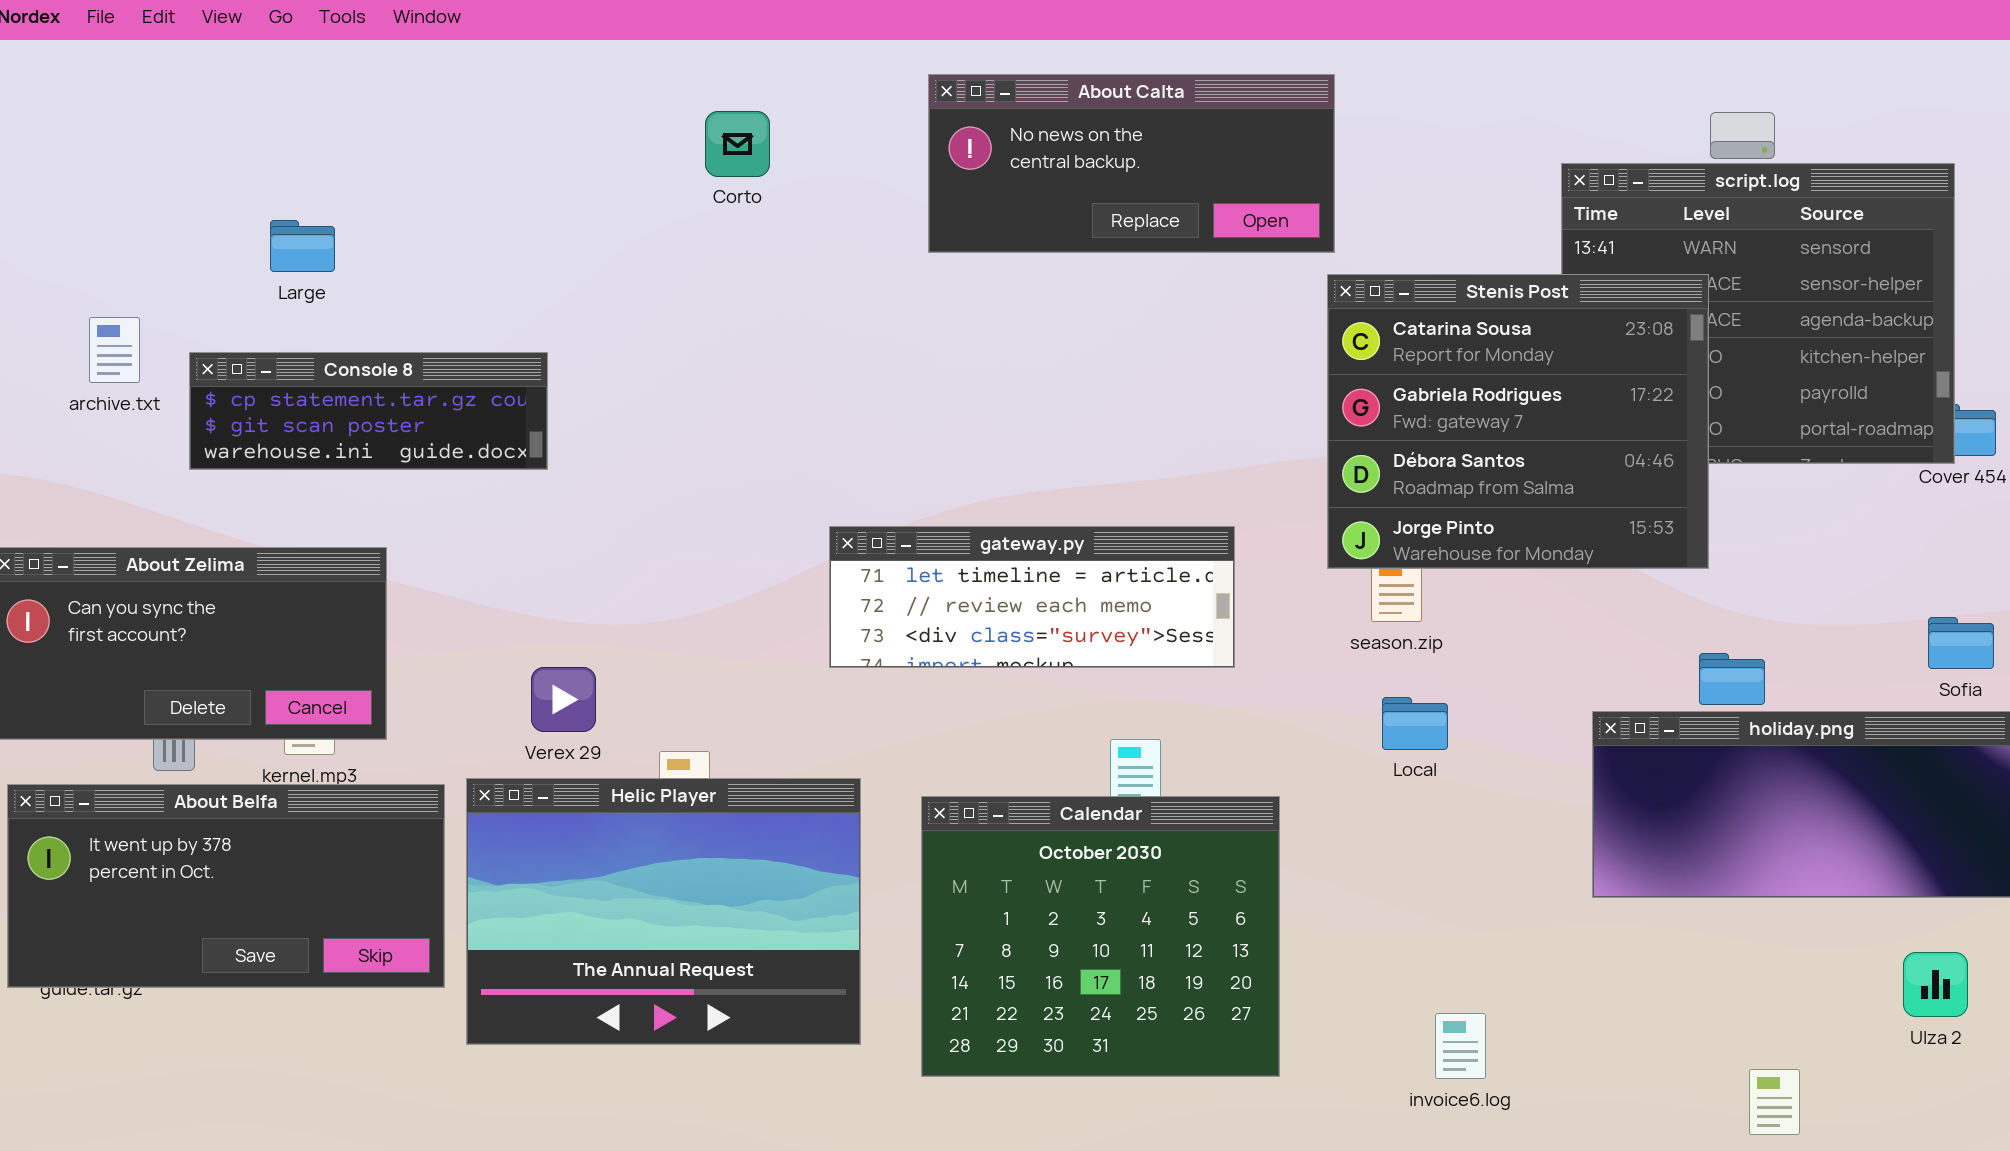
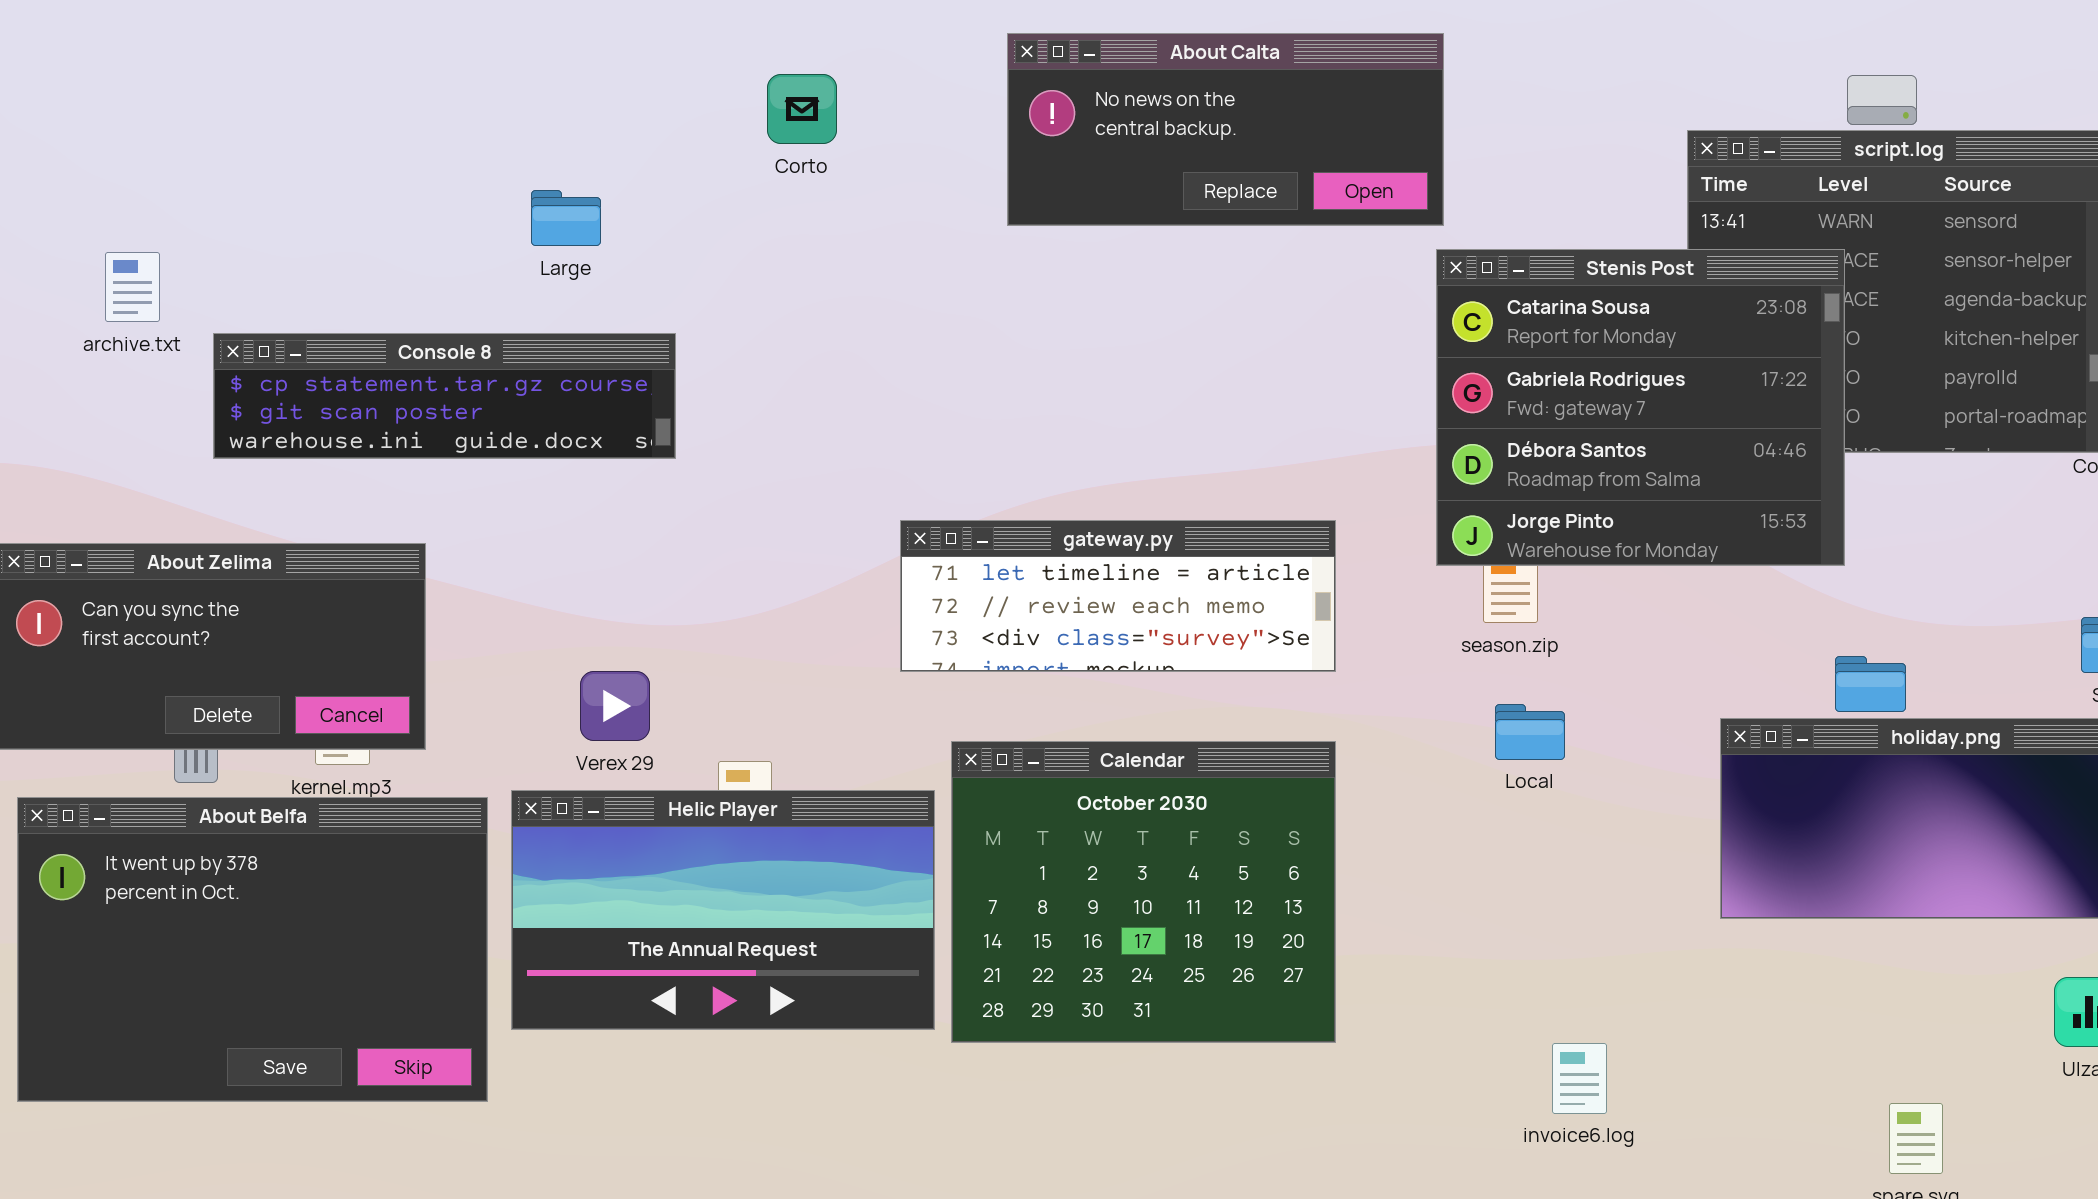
Large: [270,220,335,272] -> [531,190,601,246], moved
archive.txt: [89,317,140,383] -> [105,252,160,322], moved
Console 8: [189,352,548,470] -> [213,333,676,459], resized
Helic Player: [466,778,861,1045] -> [511,790,935,1030], resized
About Belfa: [7,784,445,988] -> [17,797,488,1102], resized
Calendar: [921,796,1280,1077] -> [951,741,1336,1043], moved

